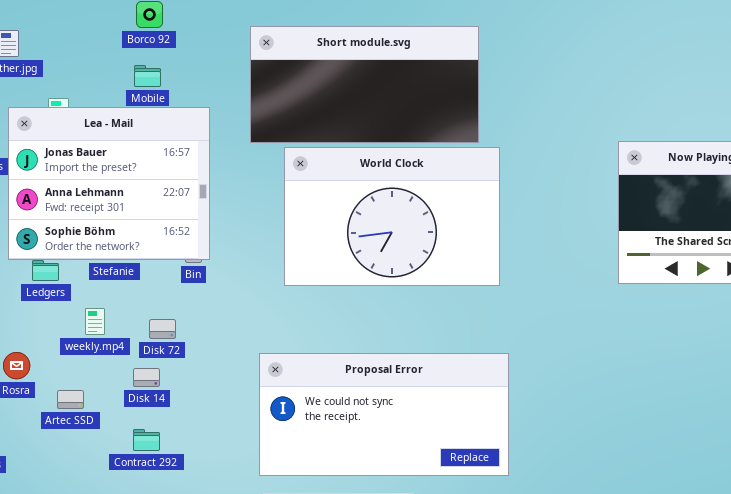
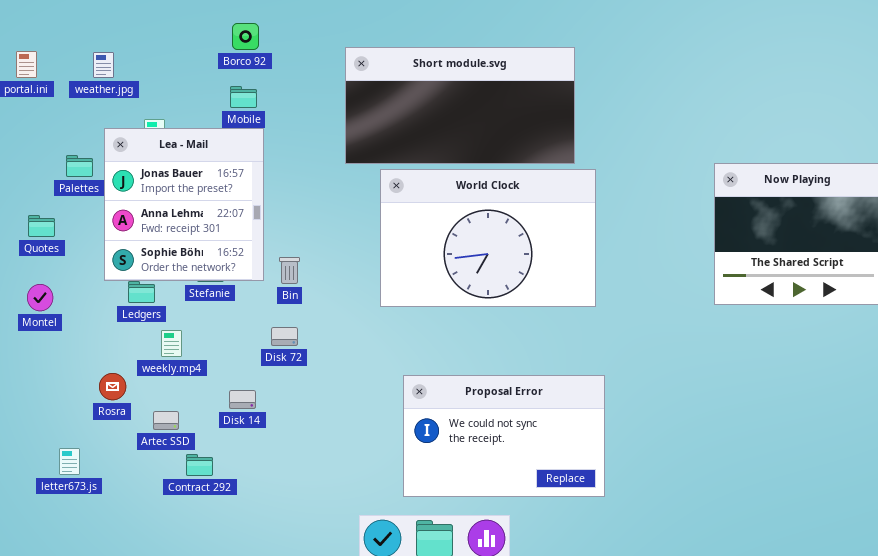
Lea - Mail: [8,107,210,260] -> [104,128,264,281], resized
weekly.mp4: [85,308,105,335] -> [161,330,182,357], moved
Disk 72: [149,319,176,339] -> [271,327,298,346], moved
Proposal Error: [259,353,509,476] -> [403,375,605,497], resized
Contract 292: [133,429,160,451] -> [186,454,213,476], moved

